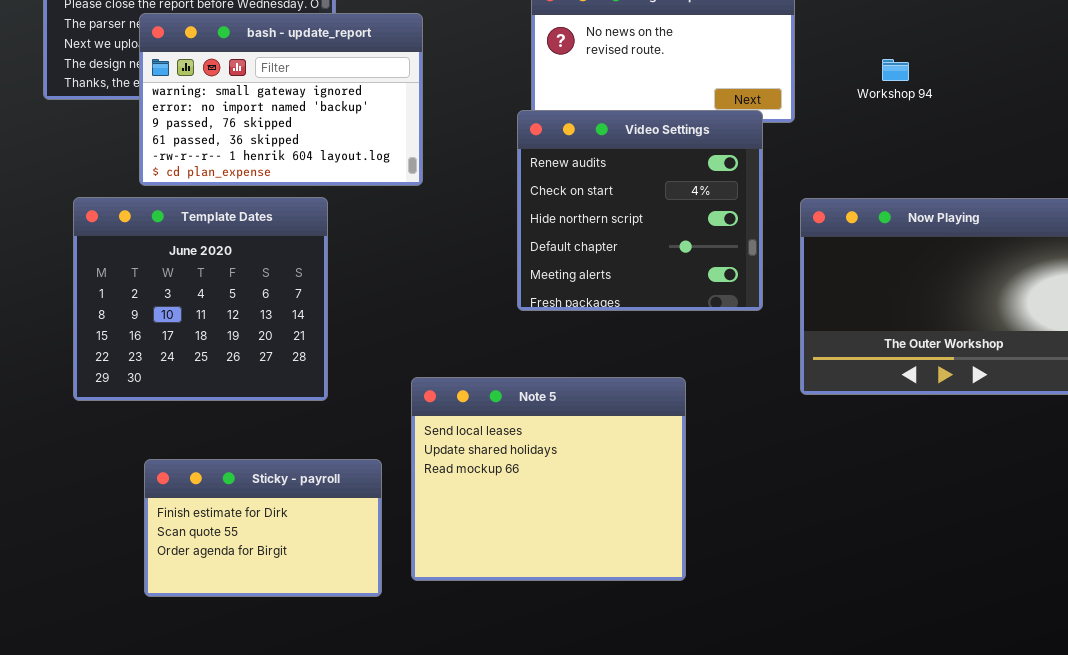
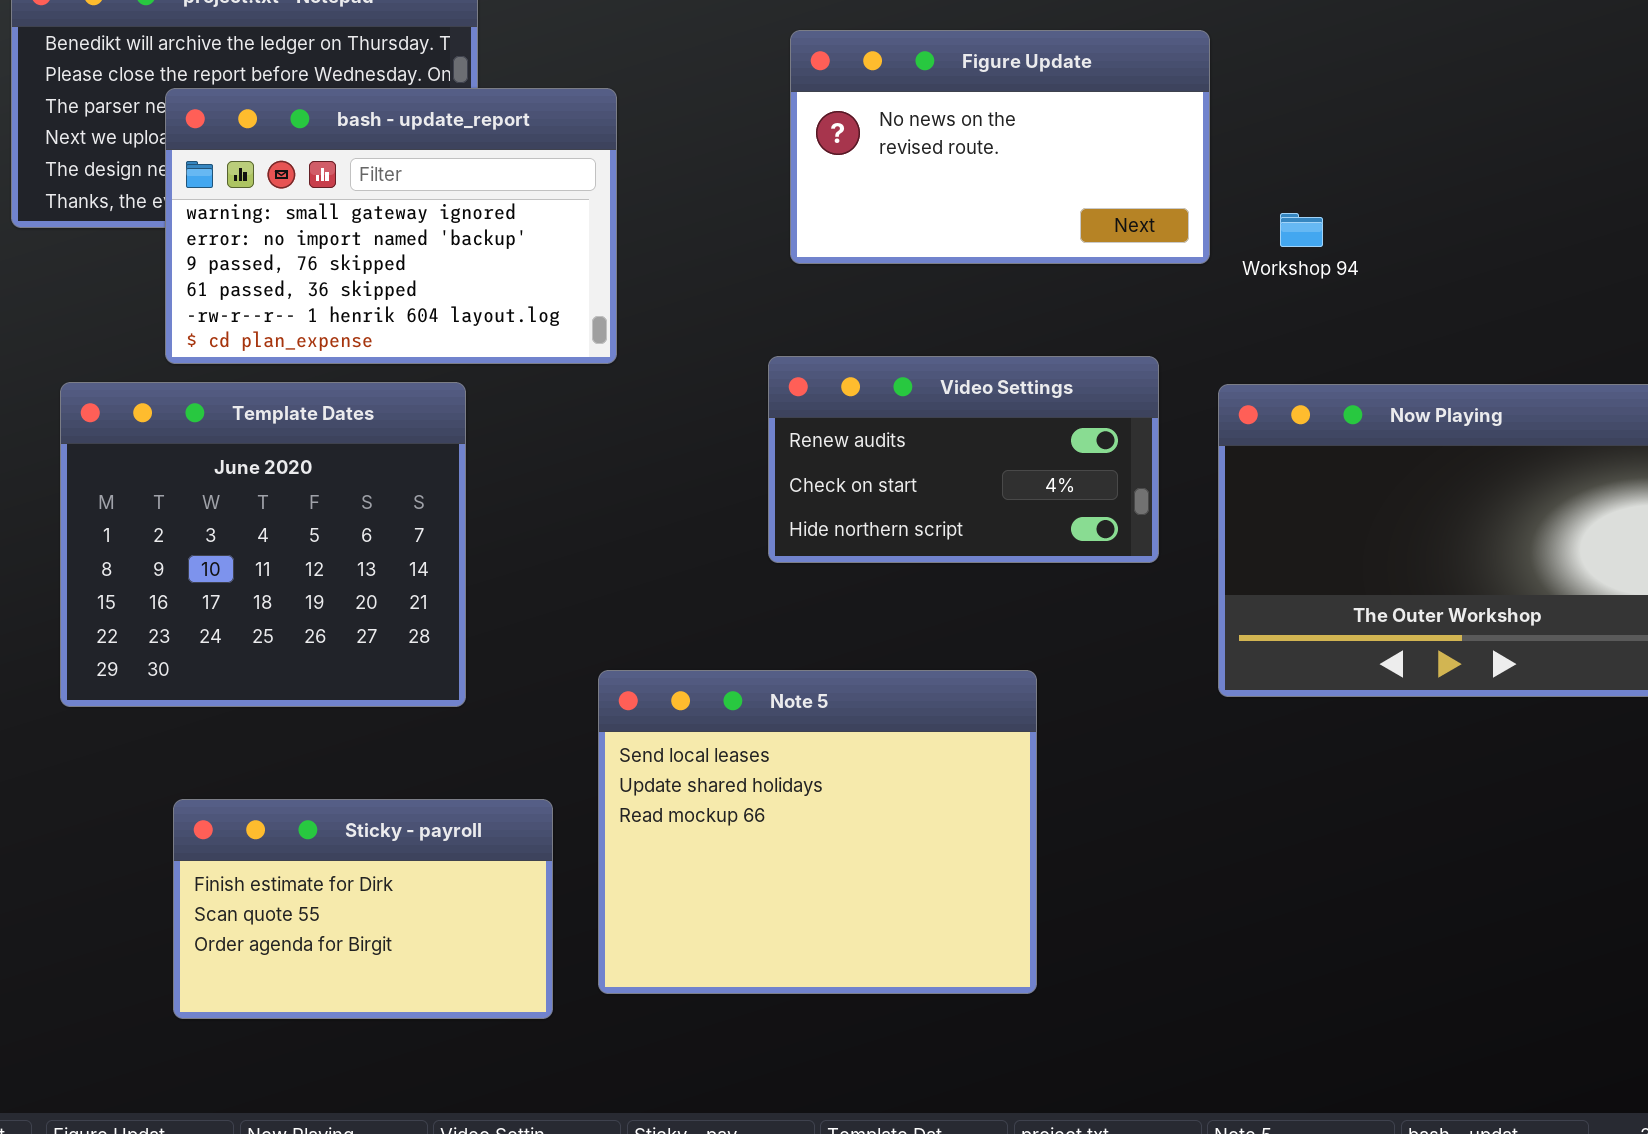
Workshop 94: [882,59,909,81] -> [1280,213,1323,247], moved
Video Settings: [517,110,763,311] -> [768,356,1159,563], resized

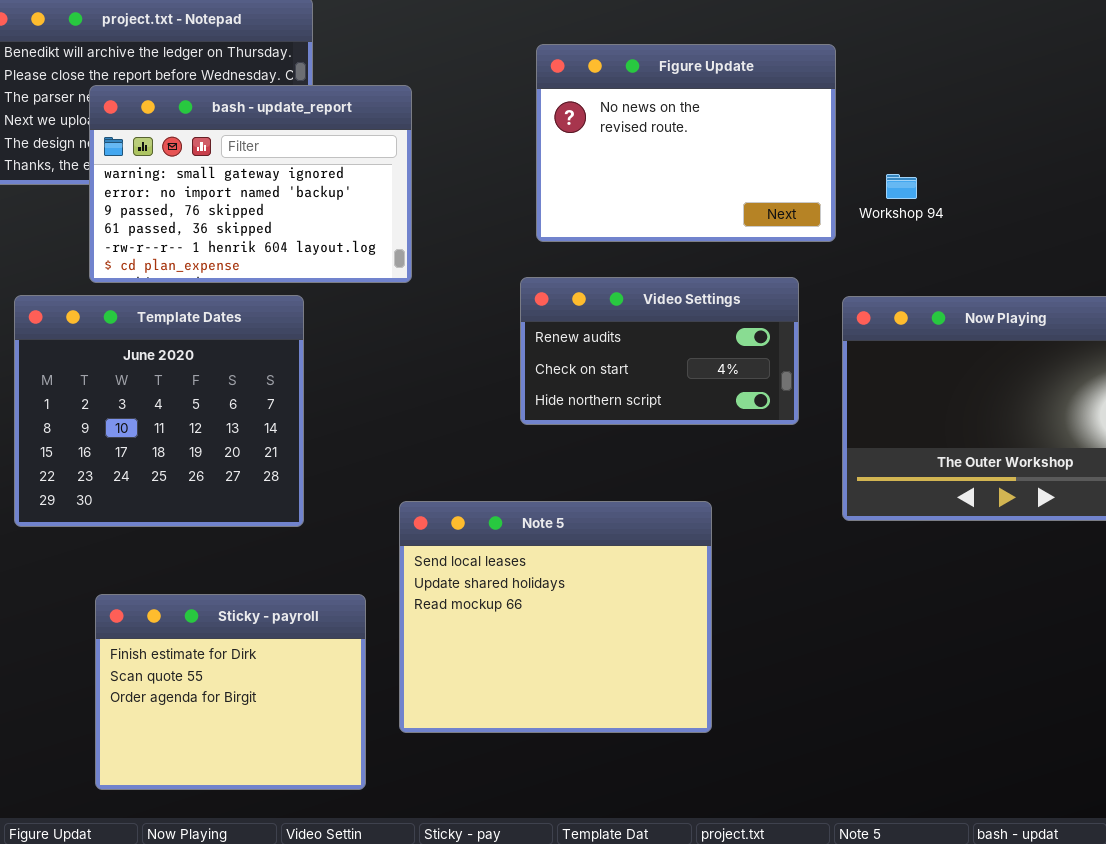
Figure Update: [790,30,1210,264] -> [536,44,836,242], resized
Sticky - payroll: [173,799,553,1019] -> [95,594,366,790], resized

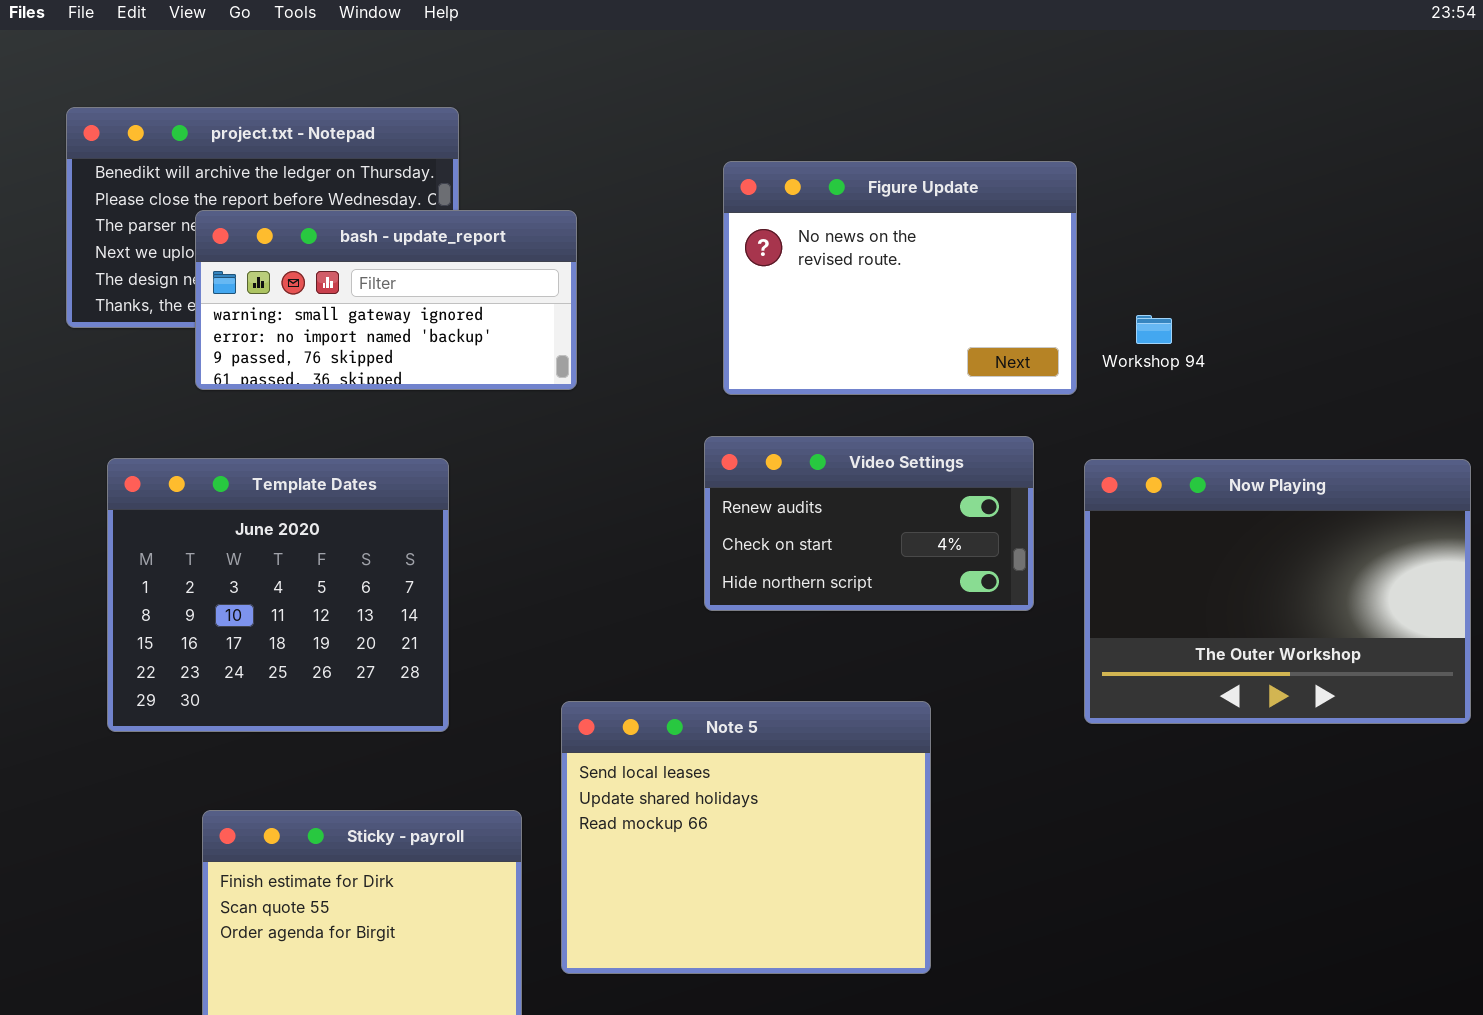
bash - update_report: [89,85,412,283] -> [195,210,577,390], resized

